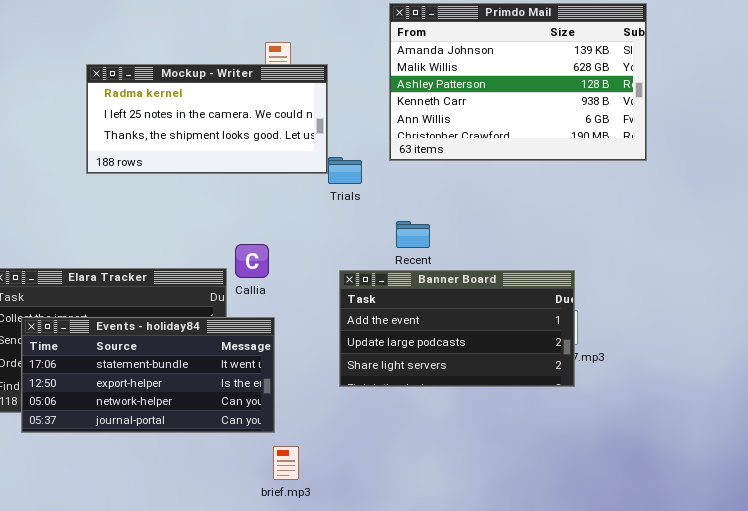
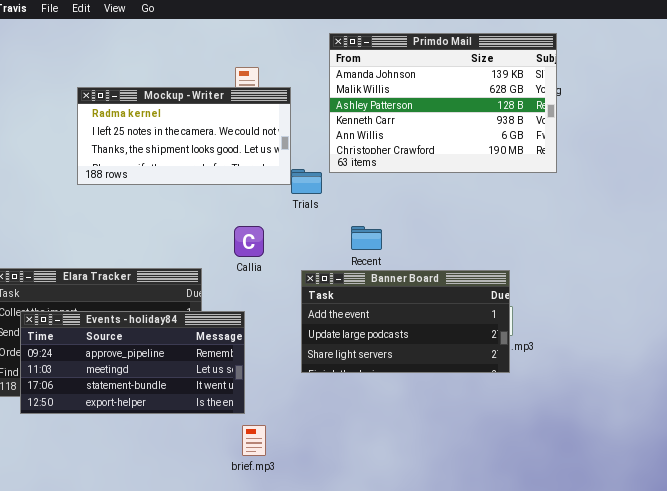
Primdo Mail: [389,3,647,161] -> [329,33,557,173], moved
Callia: [235,244,269,278] -> [234,226,264,257], moved
Events - holiday84: [21,317,275,433] -> [20,311,245,414], scrolled up 2 rows

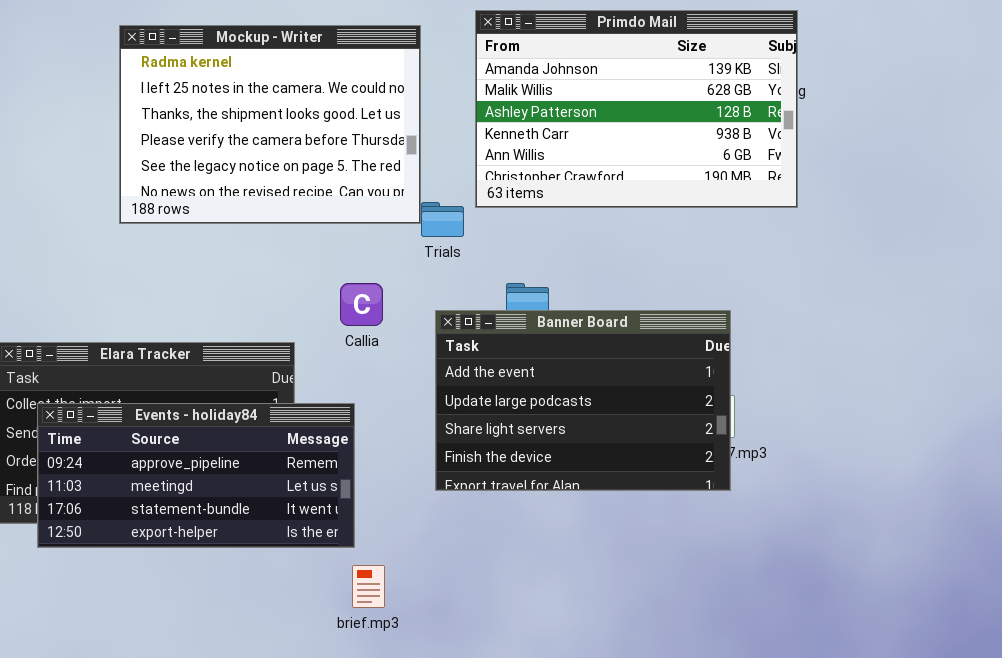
Mockup - Writer: [77,87,291,185] -> [119,25,421,224], resized
Banner Board: [301,270,510,373] -> [435,310,731,491], resized

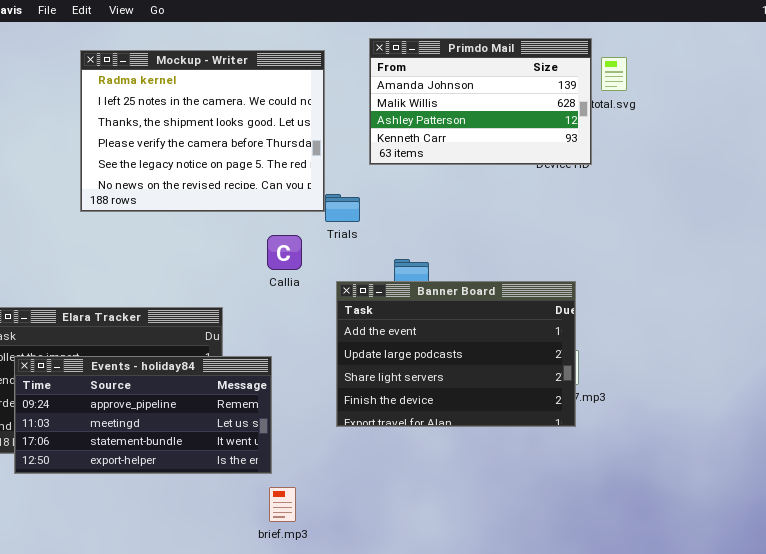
Primdo Mail: [475,10,798,208] -> [369,38,592,165], resized
Callia: [340,283,383,326] -> [267,235,302,270], moved

